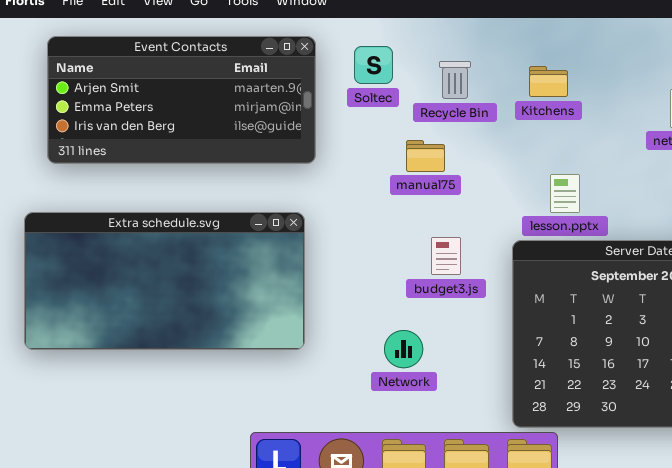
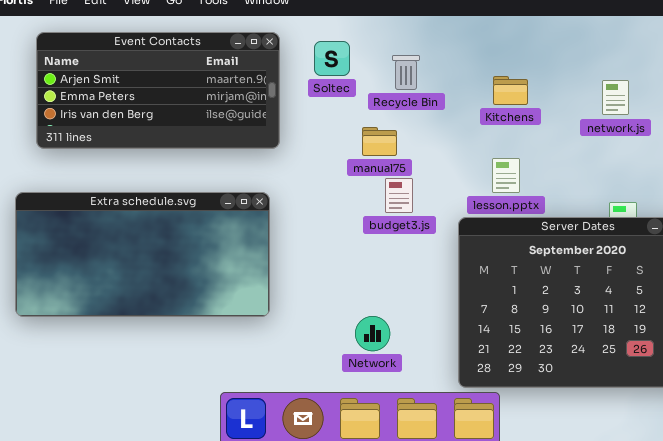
Kitchens: [529,66,568,97] -> [493,76,528,105], moved
budget3.js: [431,237,461,275] -> [385,178,413,213], moved
Network: [384,330,423,368] -> [355,316,390,351], moved

